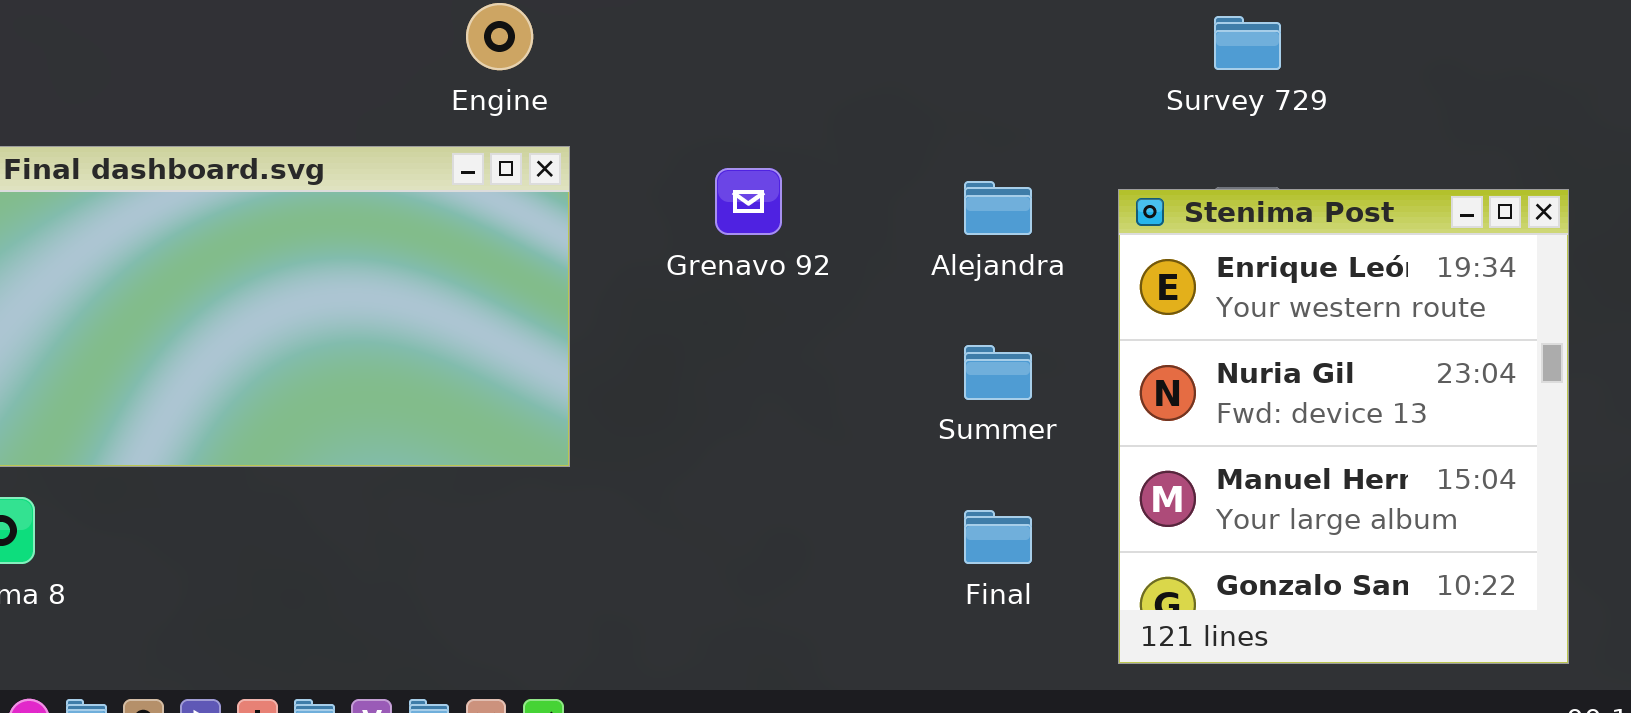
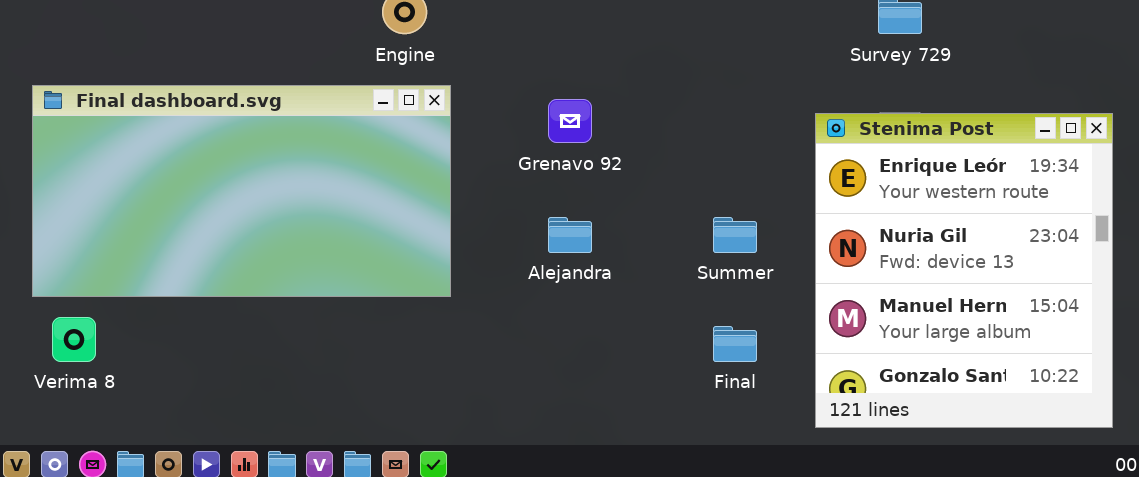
Alejandra: [964,181,1032,235] -> [548,217,592,253], moved

